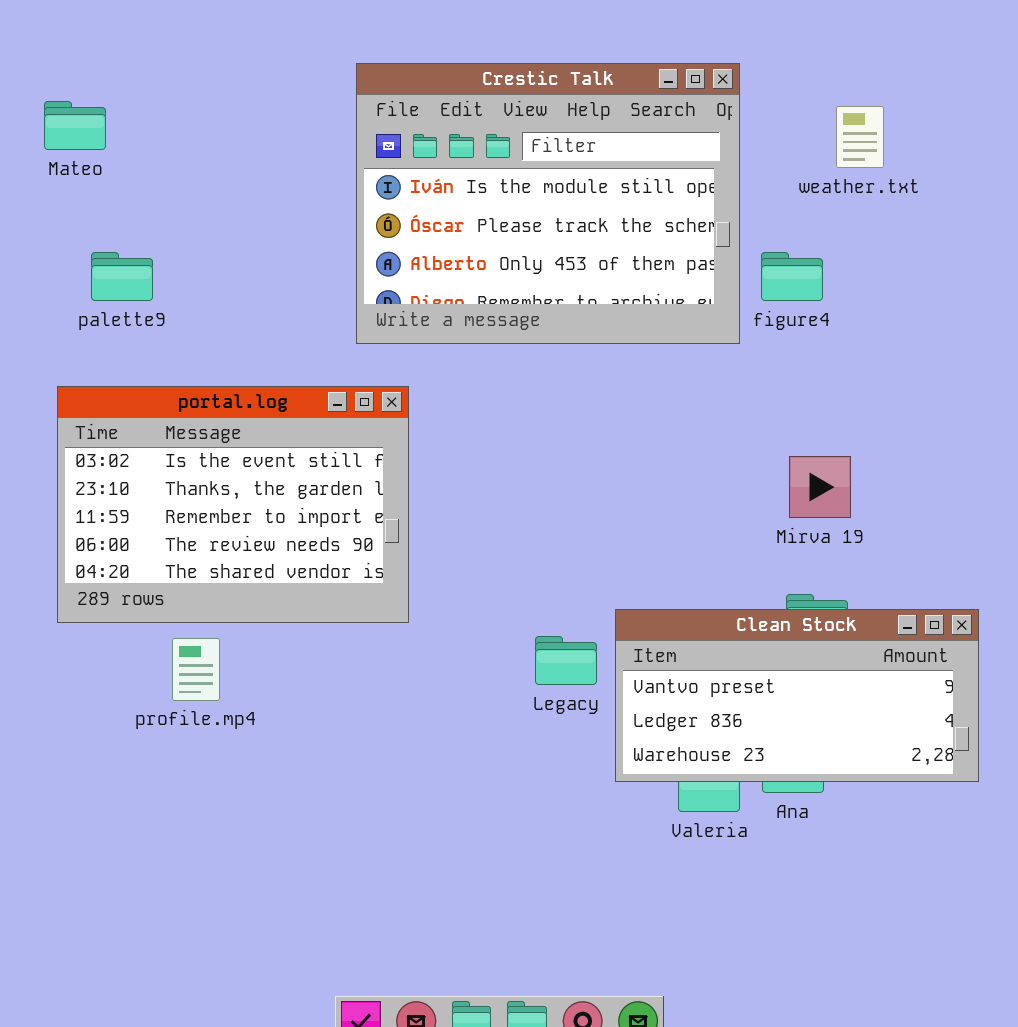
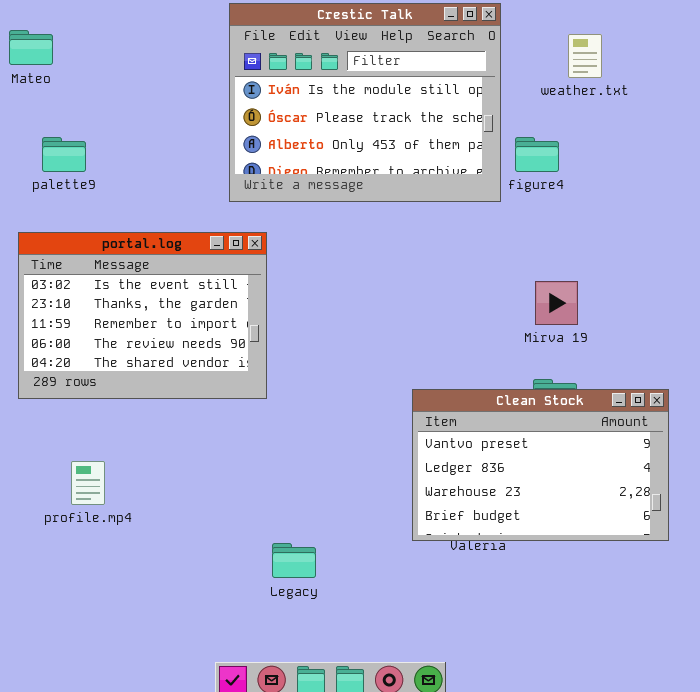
Clean Stock: [615,609,979,782] -> [412,389,669,541], resized
Legacy: [535,636,597,685] -> [272,543,316,578], moved
profile.mp4: [172,638,220,701] -> [71,461,105,505], moved

